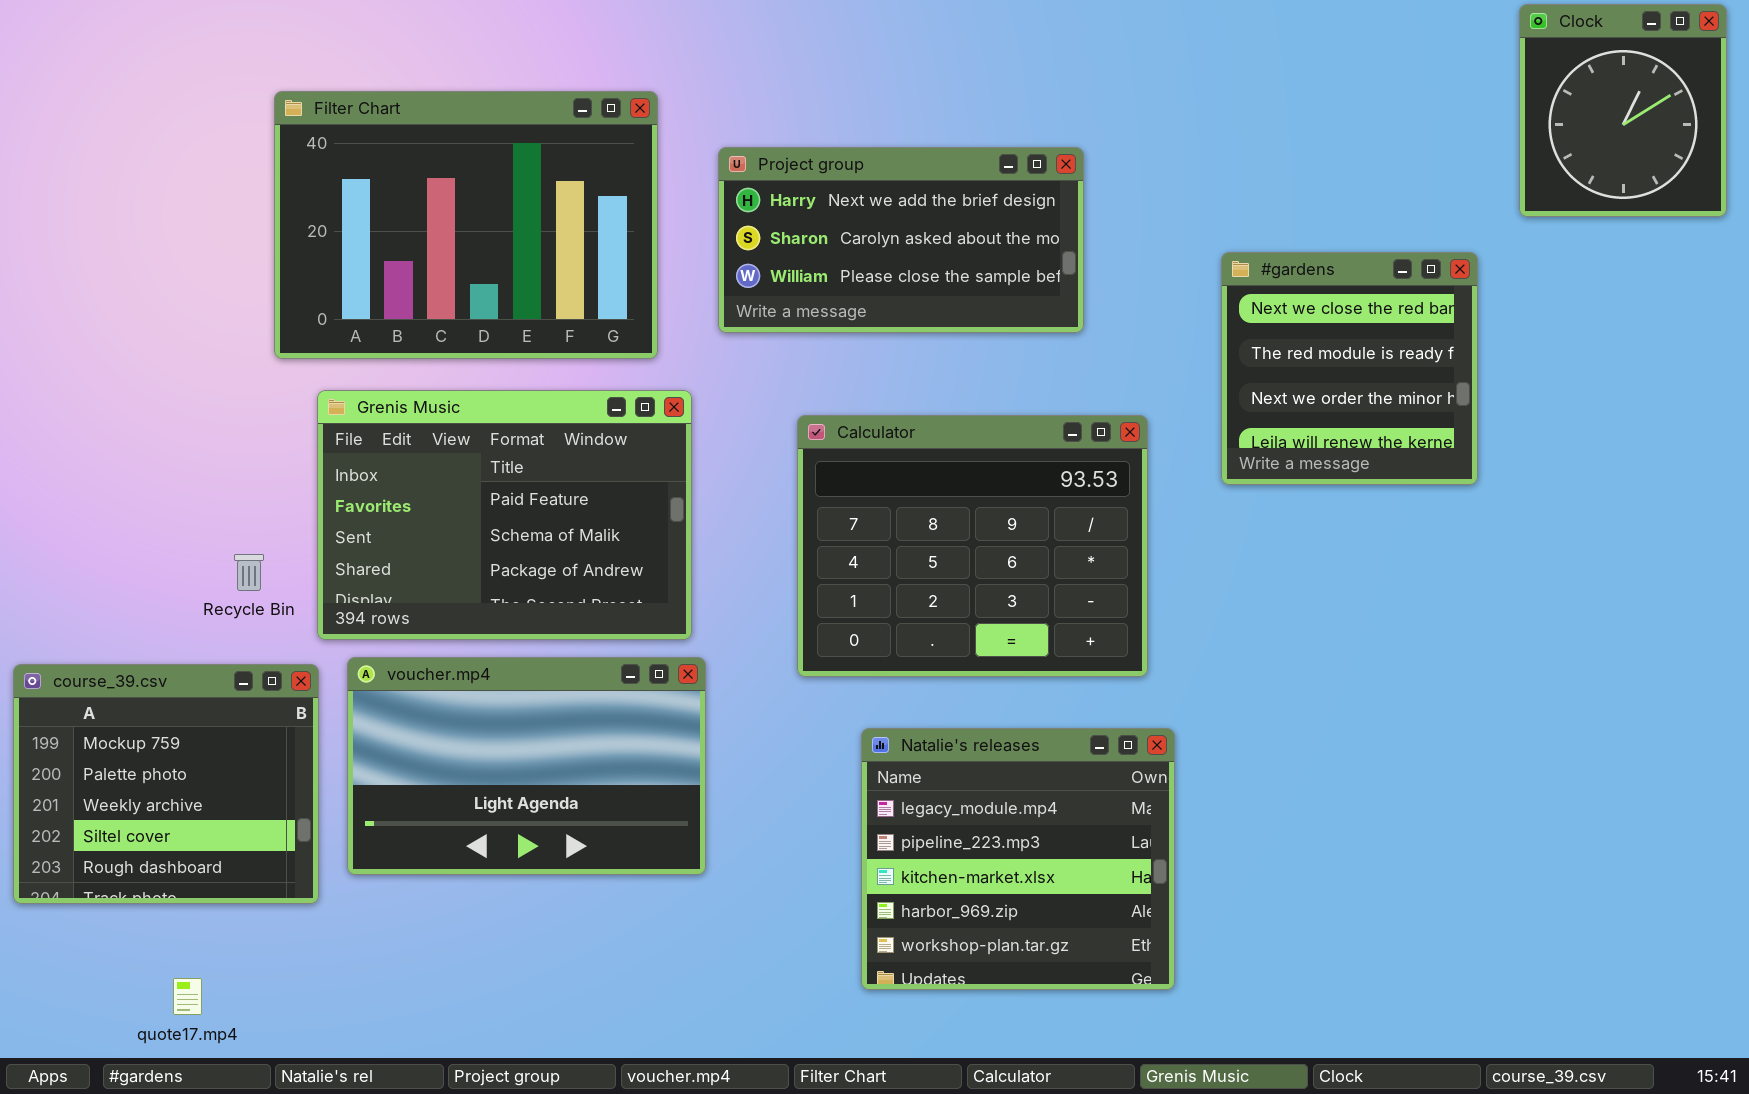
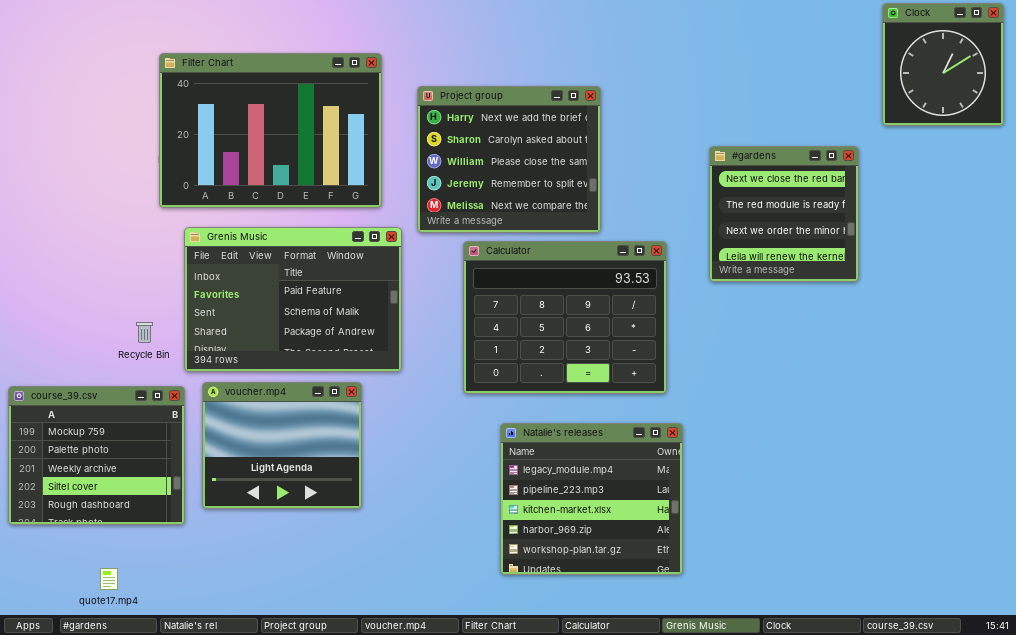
Project group: [718,147,1084,333] -> [417,86,601,233], resized
voucher.mp4: [347,657,706,875] -> [202,382,362,509], resized

